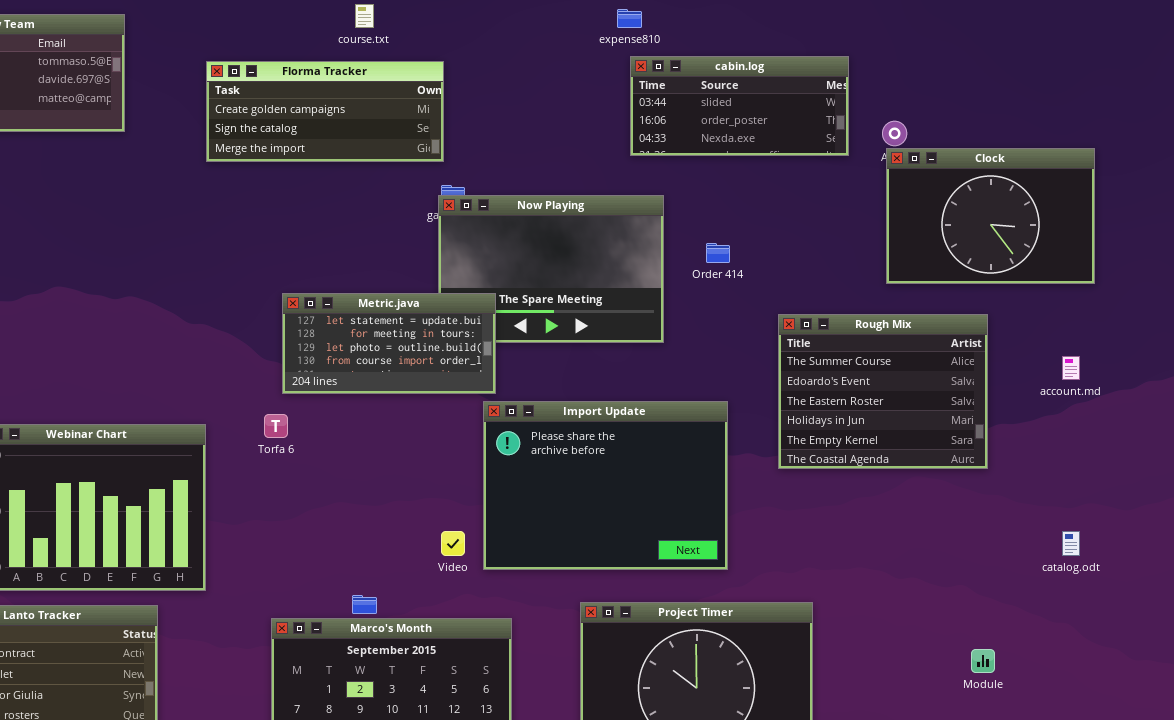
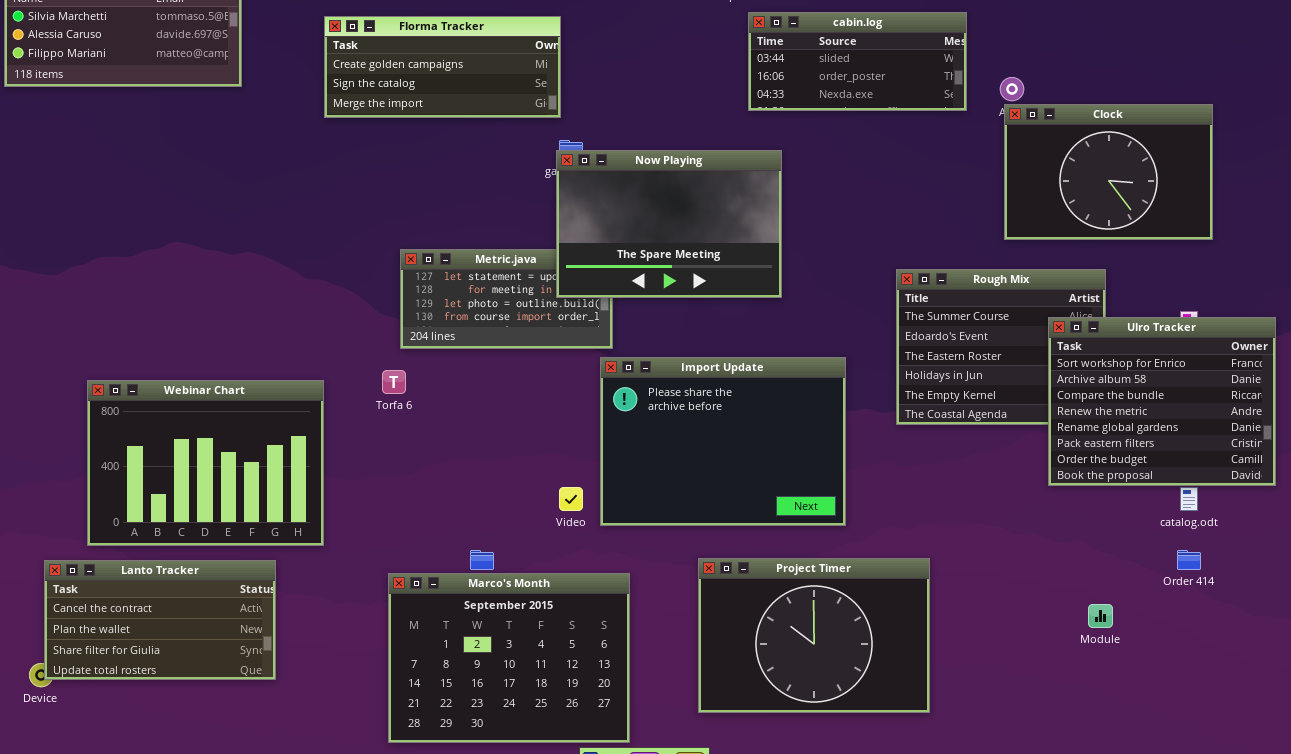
Now Playing: [438,195,664,343] -> [556,150,782,298], raised
Order 414: [706,243,730,263] -> [1177,550,1201,570], moved
Ulro Tracker: none -> [1048,317,1276,486], opened

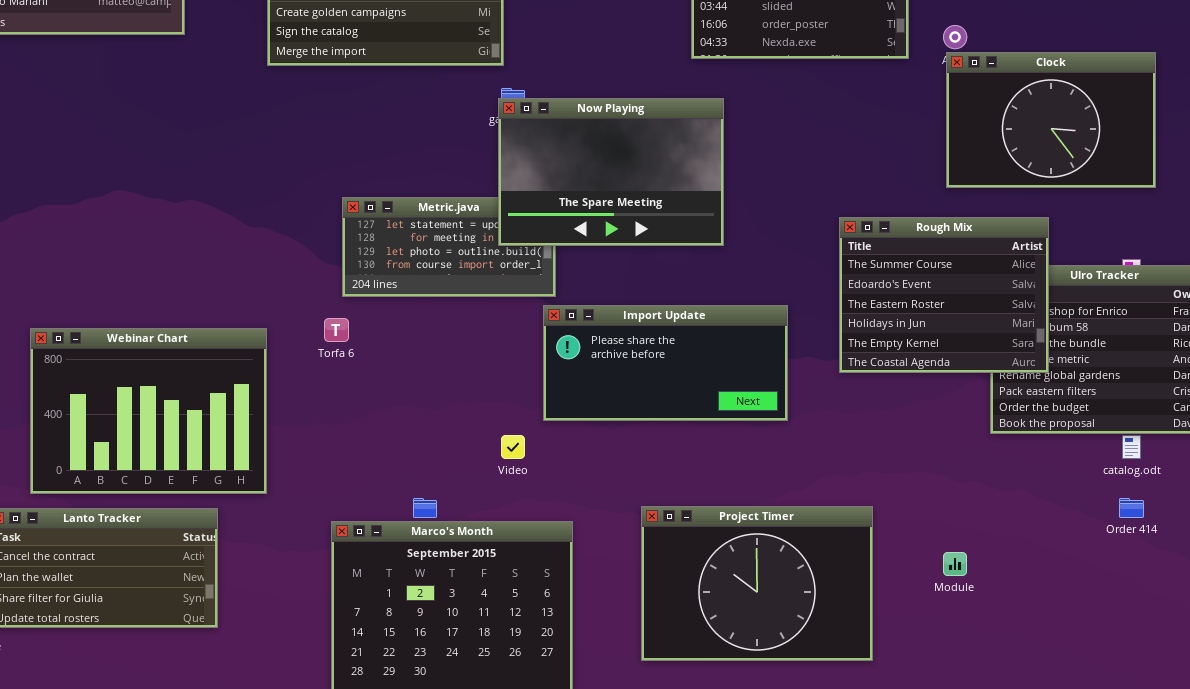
Rough Mix: [896,269,1106,425] -> [839,217,1049,373], raised
Import Update: [600,357,846,526] -> [543,305,788,421], resized
Module: [1088,604,1113,628] -> [943,552,967,576], moved

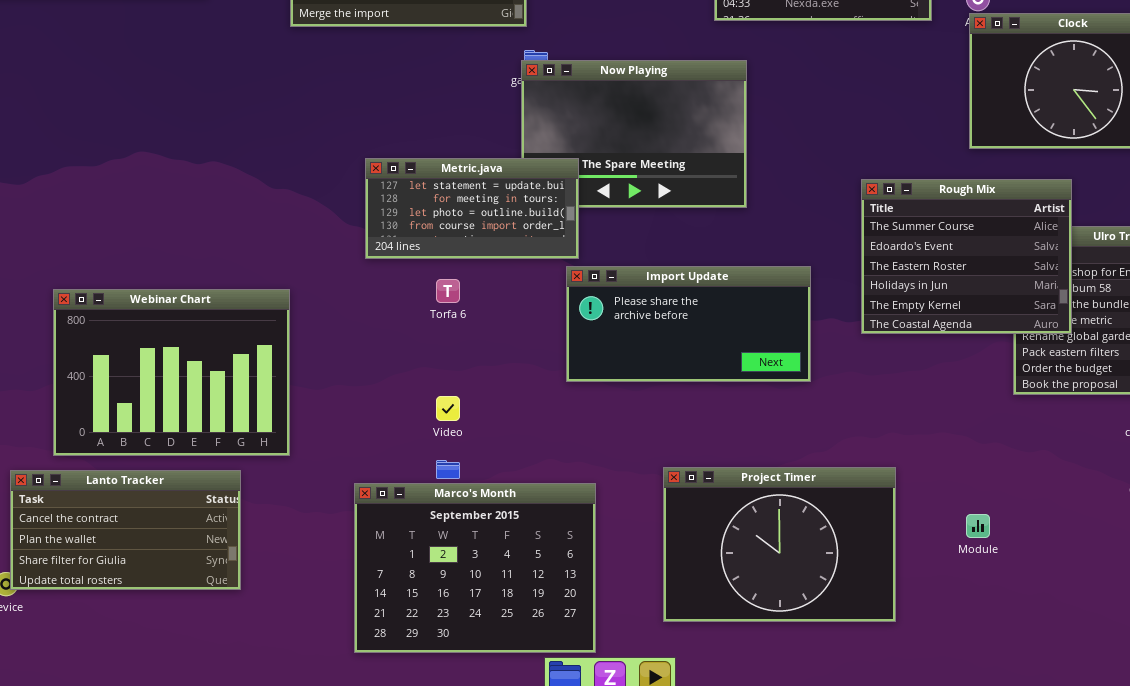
Metric.java: [342,197,556,297] -> [365,158,579,259], raised
Torfa 6: [324,318,349,342] -> [436,279,460,303], moved
Video: [501,435,525,459] -> [436,396,460,421], moved

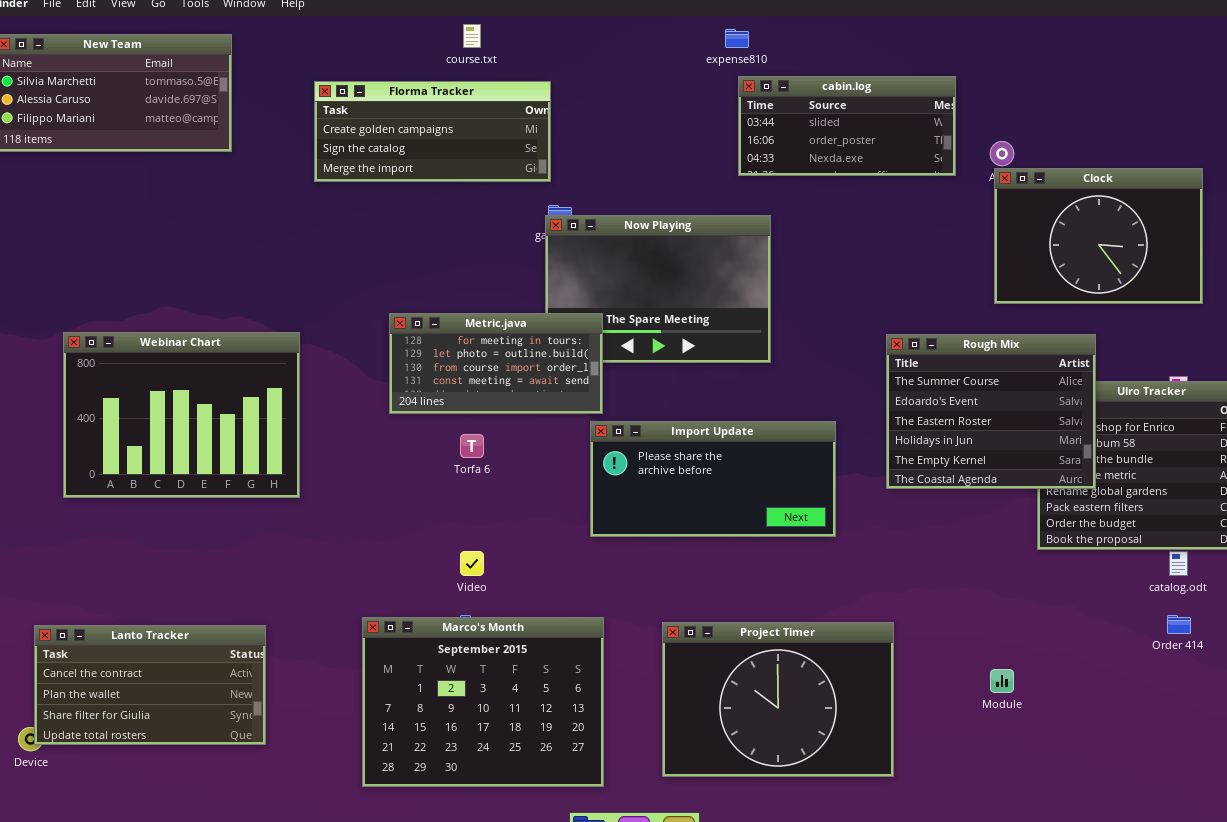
Metric.java: [365,158,579,259] -> [389,313,603,414], scrolled down 1 row
Webinar Chart: [53,289,290,456] -> [63,332,300,498], moved
Project Timer: [663,467,896,622] -> [662,622,894,777], moved
Marco's Month: [354,483,596,653] -> [362,617,604,787], moved

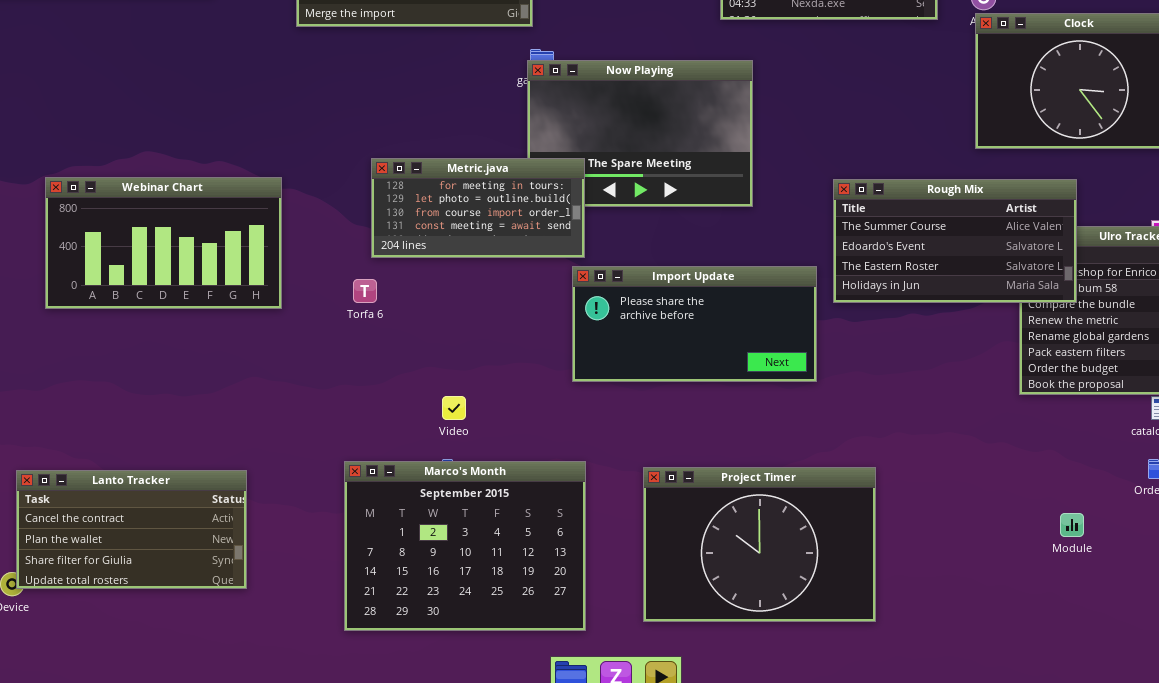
Webinar Chart: [63,332,300,498] -> [45,177,282,309], resized
Rough Mix: [886,334,1096,489] -> [833,179,1077,303], resized
Torfa 6: [460,434,484,458] -> [353,279,377,303], moved
Module: [990,669,1014,693] -> [1060,513,1084,537], moved

